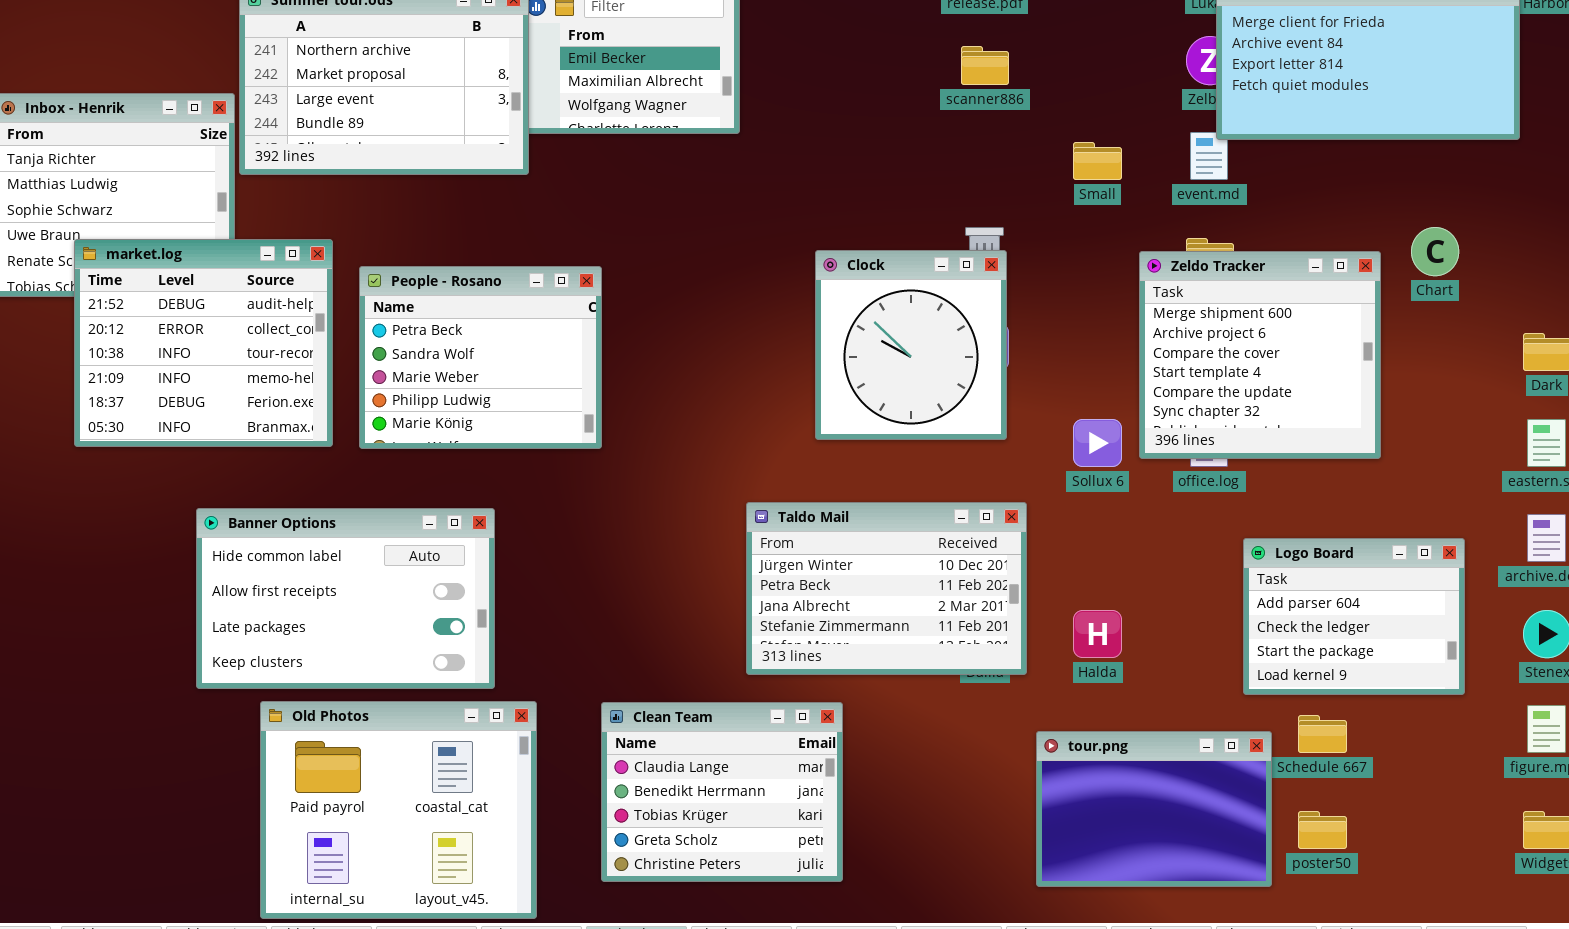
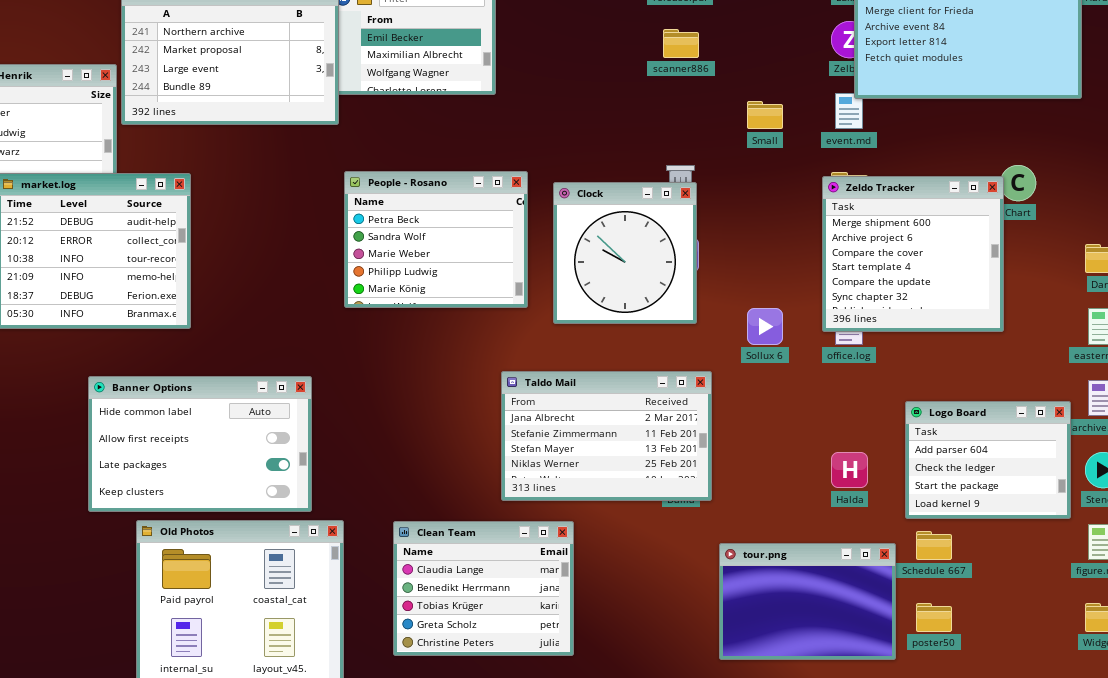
Zeldo Tracker: [1139,251,1381,459] -> [822,176,1004,332], moved
People - Rosano: [359,266,602,449] -> [344,171,528,308], moved
Taldo Mail: [746,502,1027,675] -> [501,371,712,501], scrolled down 2 rows
Logo Board: [1243,538,1465,695] -> [905,401,1071,519], moved
Halda: [1073,610,1122,658] -> [831,452,868,488], moved

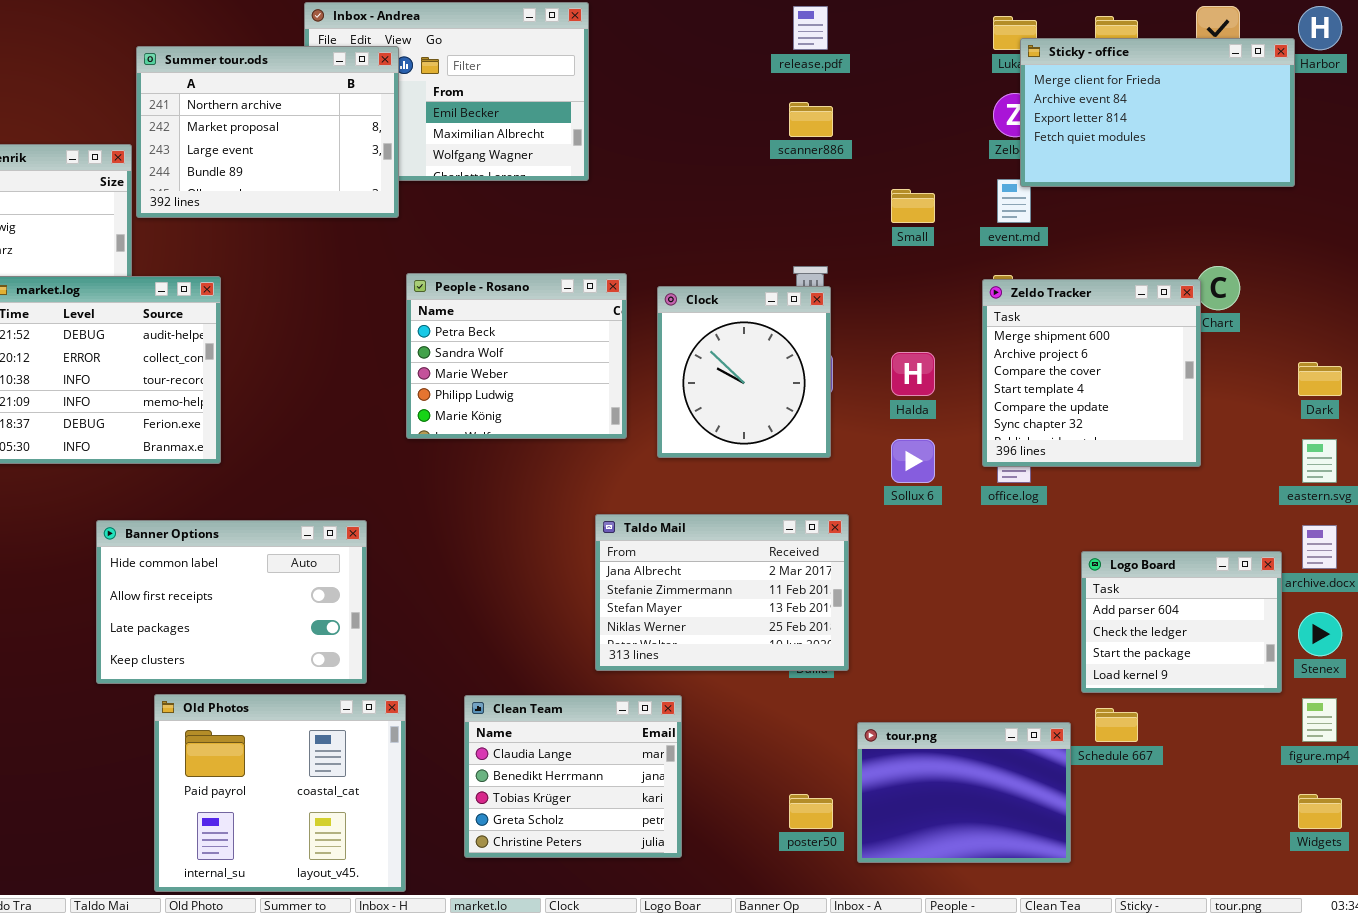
Halda: [831,452,868,488] -> [891,352,935,396], moved
poster50: [916,603,952,632] -> [789,794,833,829], moved

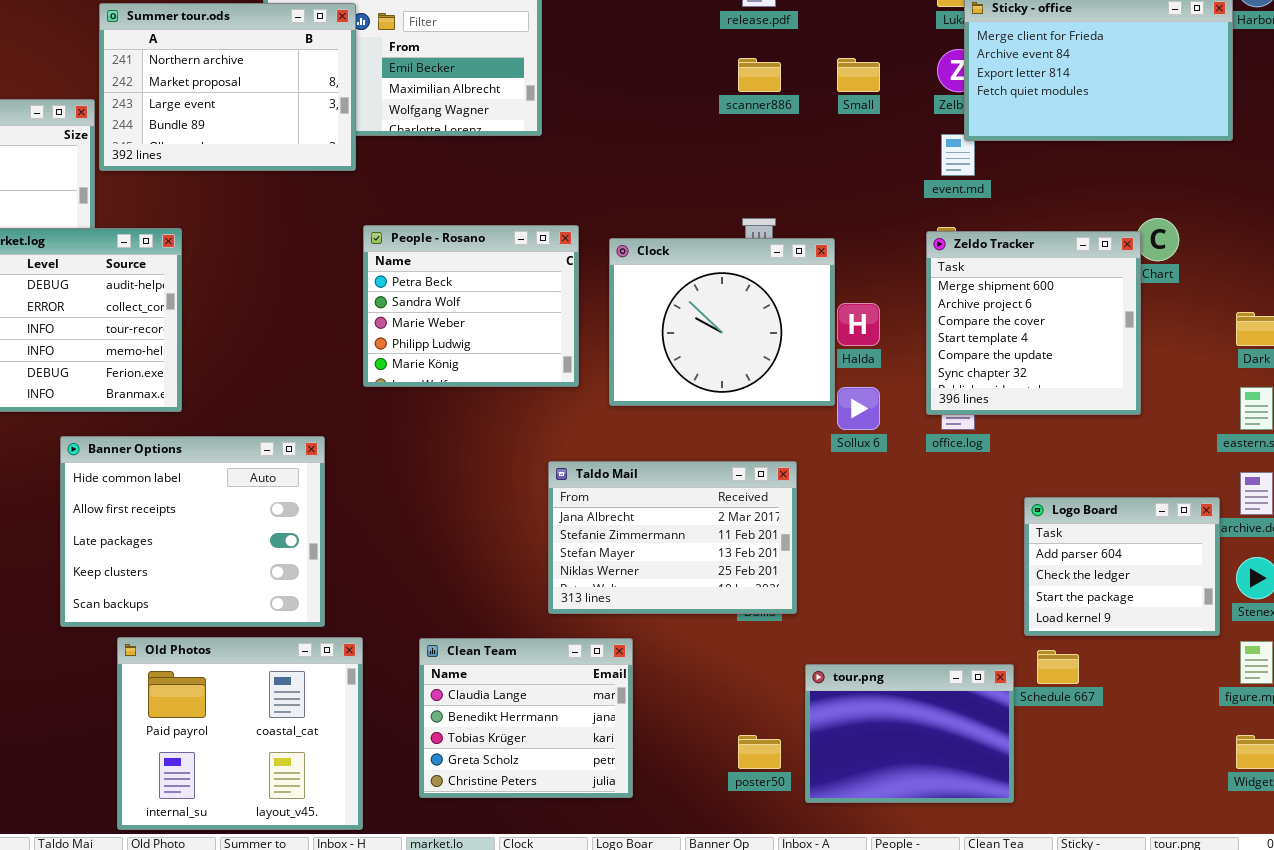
Small: [891,189,935,223] -> [837,58,880,92], moved
Clock: [657,286,831,458] -> [609,238,835,406], resized
Banner Options: [96,520,367,684] -> [60,436,325,627], resized

